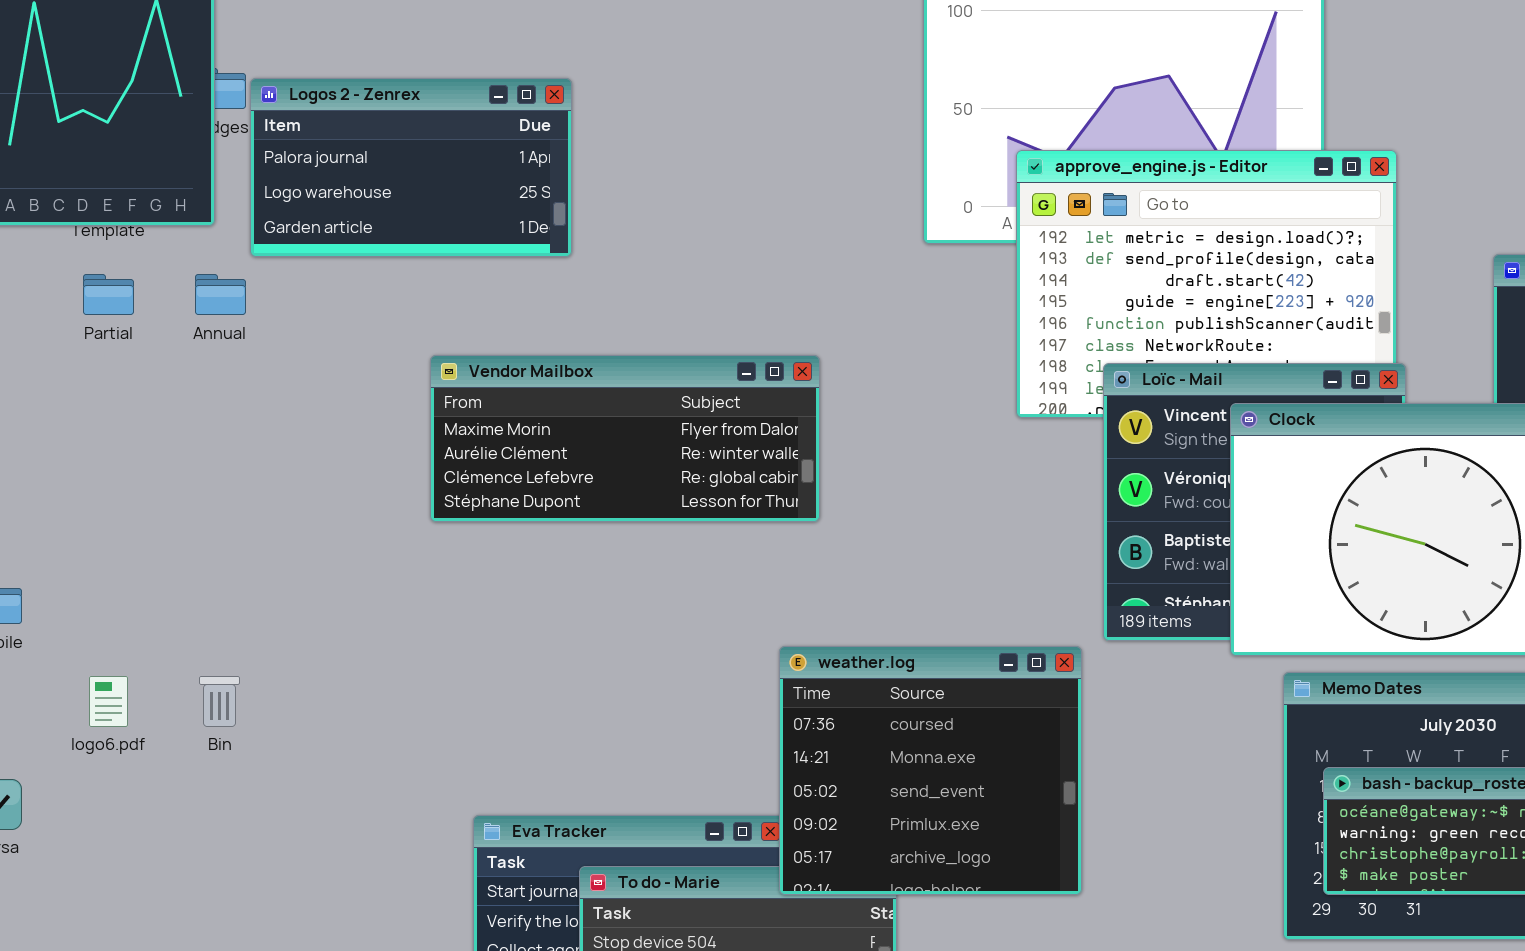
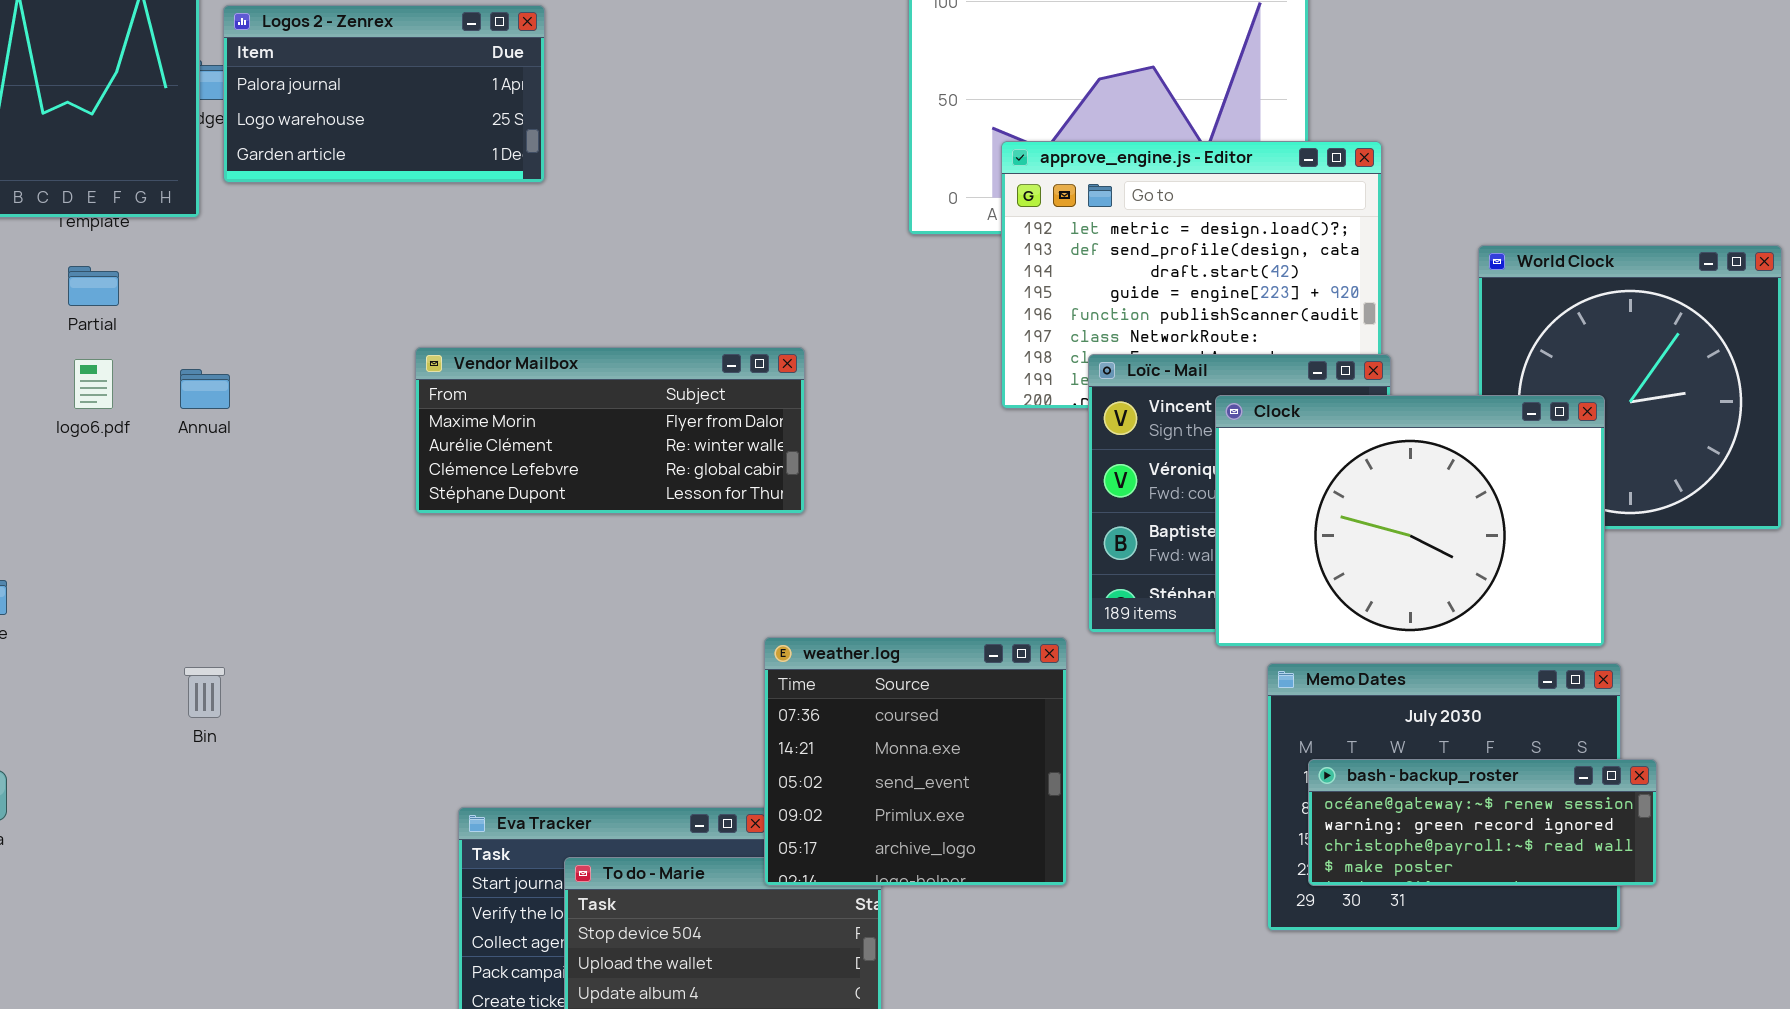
Logos 2 - Zenrex: [250,78,572,257] -> [223,5,545,183], moved
Annual: [195,274,246,315] -> [180,369,230,409], moved
logo6.pdf: [89,676,128,727] -> [74,359,113,409], moved

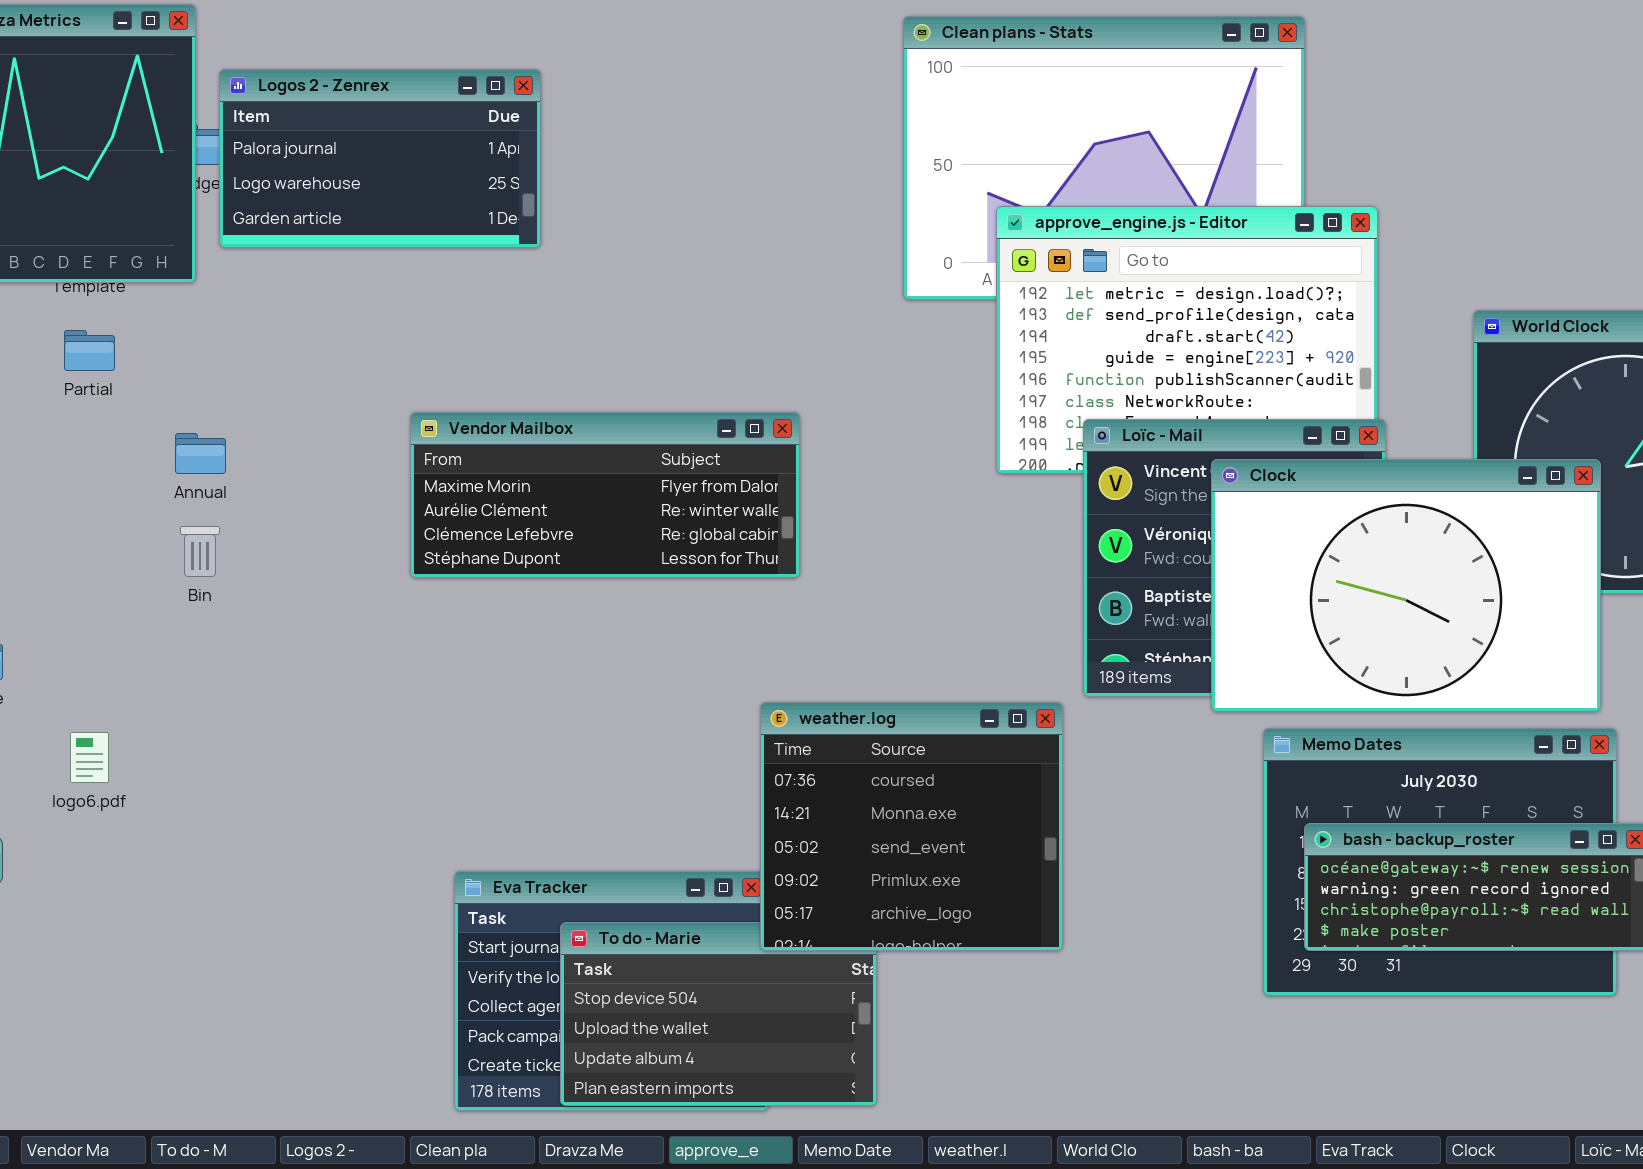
logo6.pdf: [74,359,113,409] -> [70,732,109,783], moved
Bin: [184,667,225,718] -> [180,526,220,577], moved

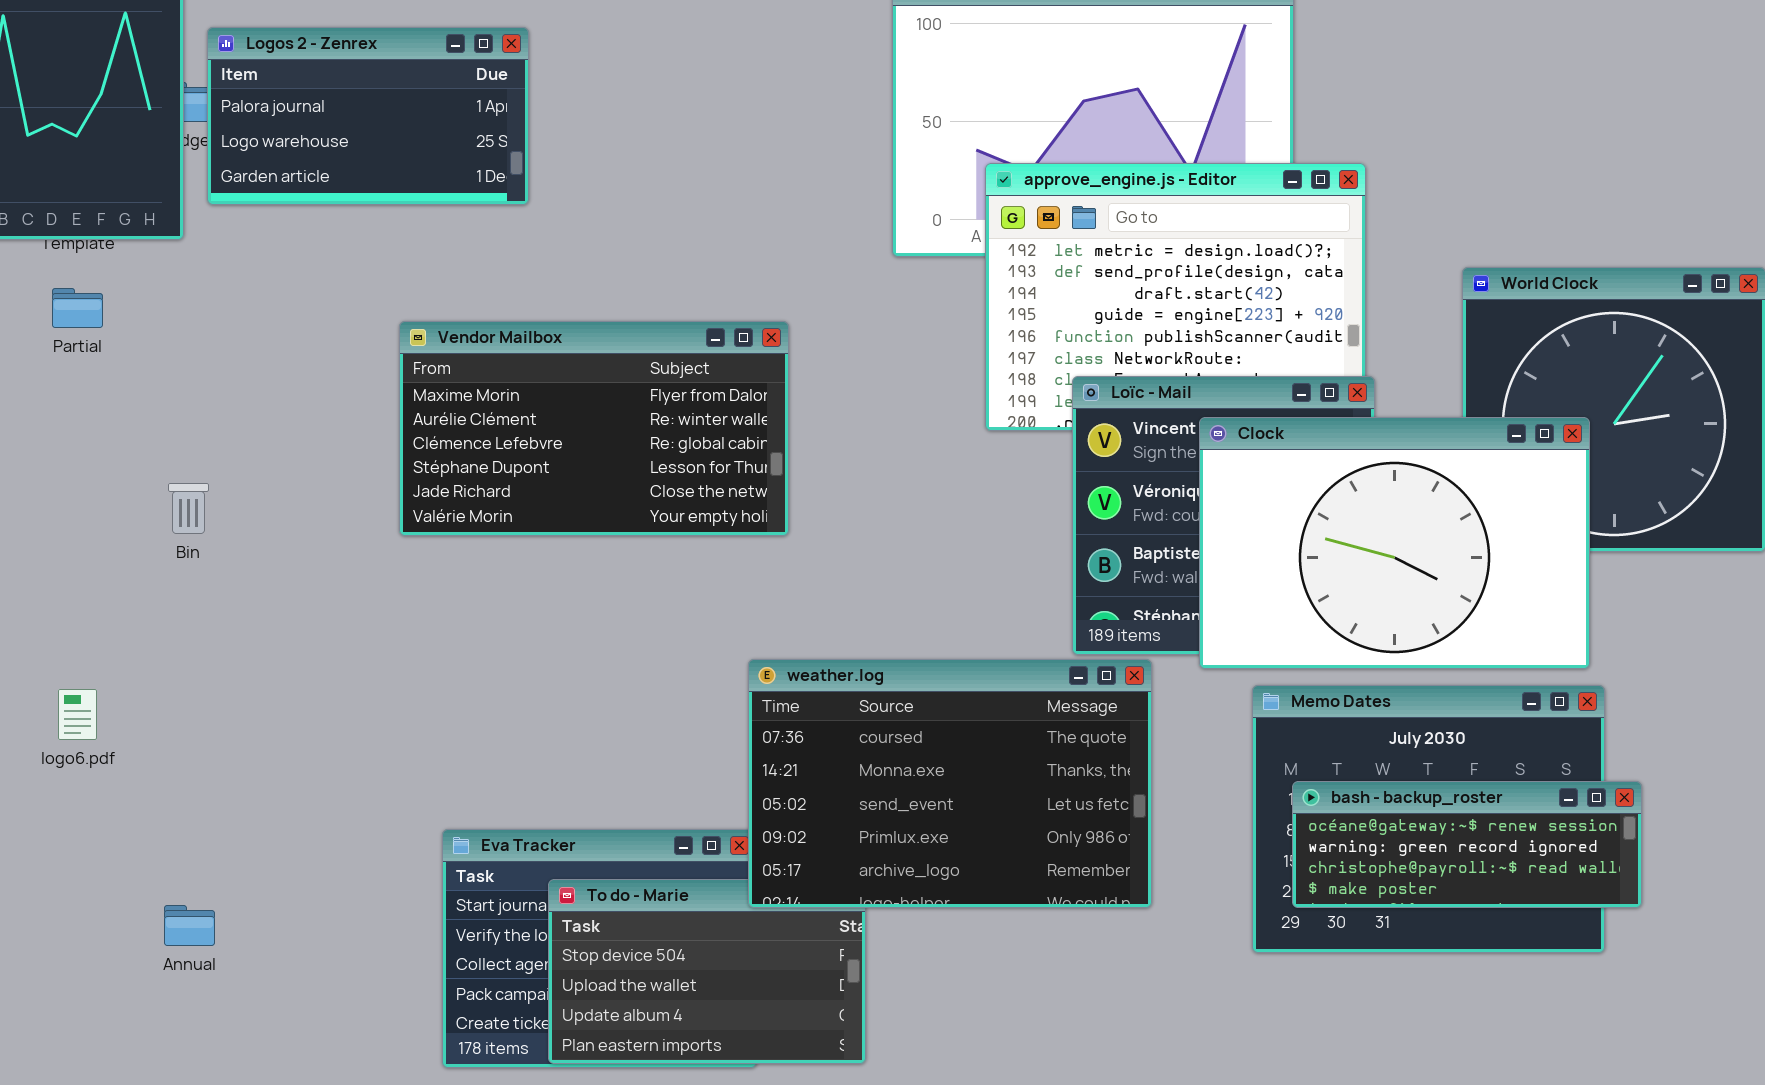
Vendor Mailbox: [410,412,800,578] -> [399,321,789,536], resized
Annual: [175,433,226,474] -> [164,905,215,946], moved
weather.log: [760,702,1063,951] -> [748,659,1152,908], resized

